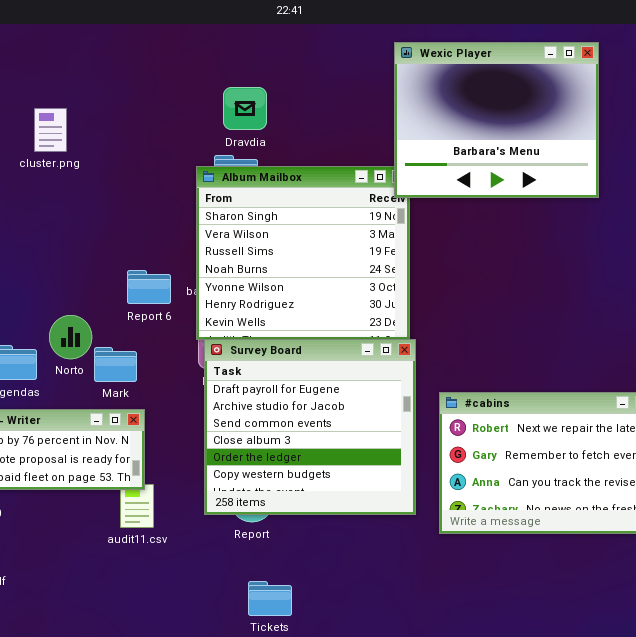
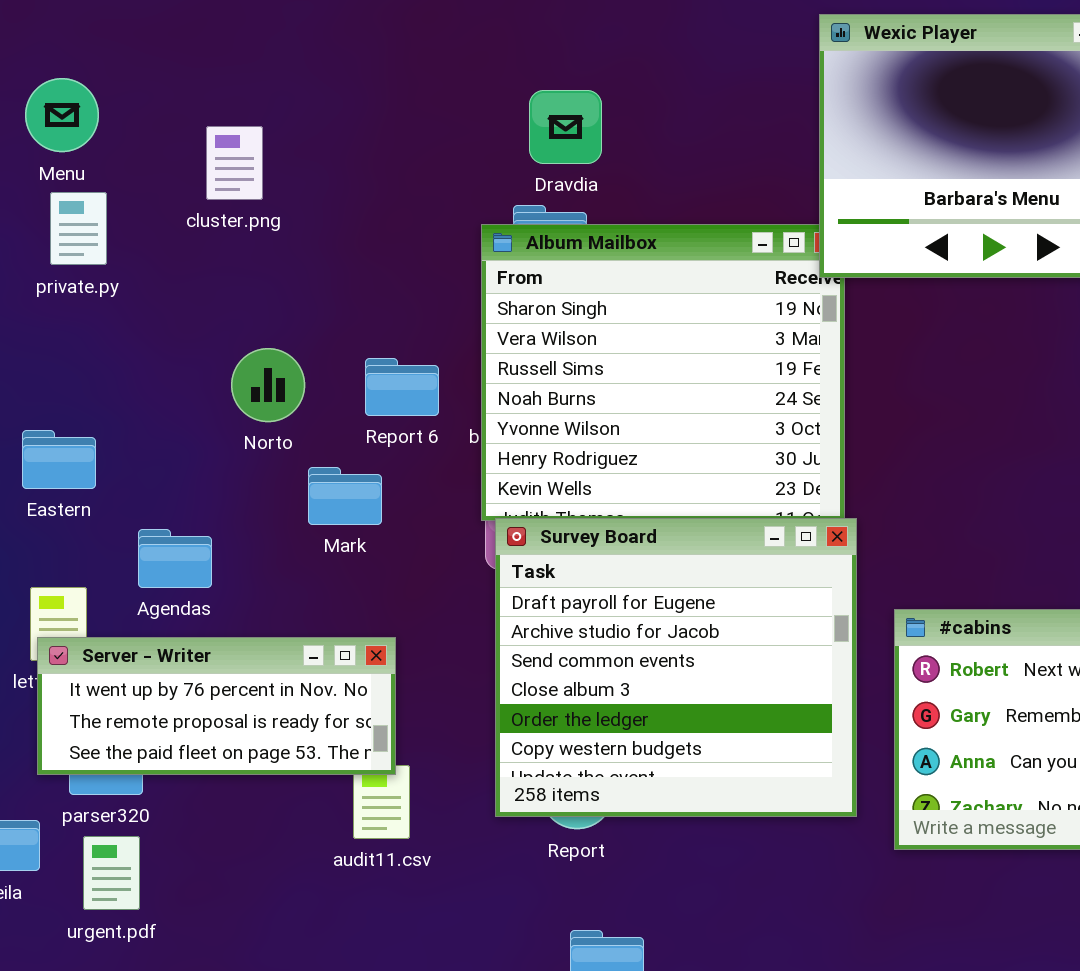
Report 6: [127,270,171,304] -> [365,358,439,416], moved
Norto: [49,315,92,359] -> [231,348,305,422], moved
Mark: [94,347,137,382] -> [308,467,382,525], moved

